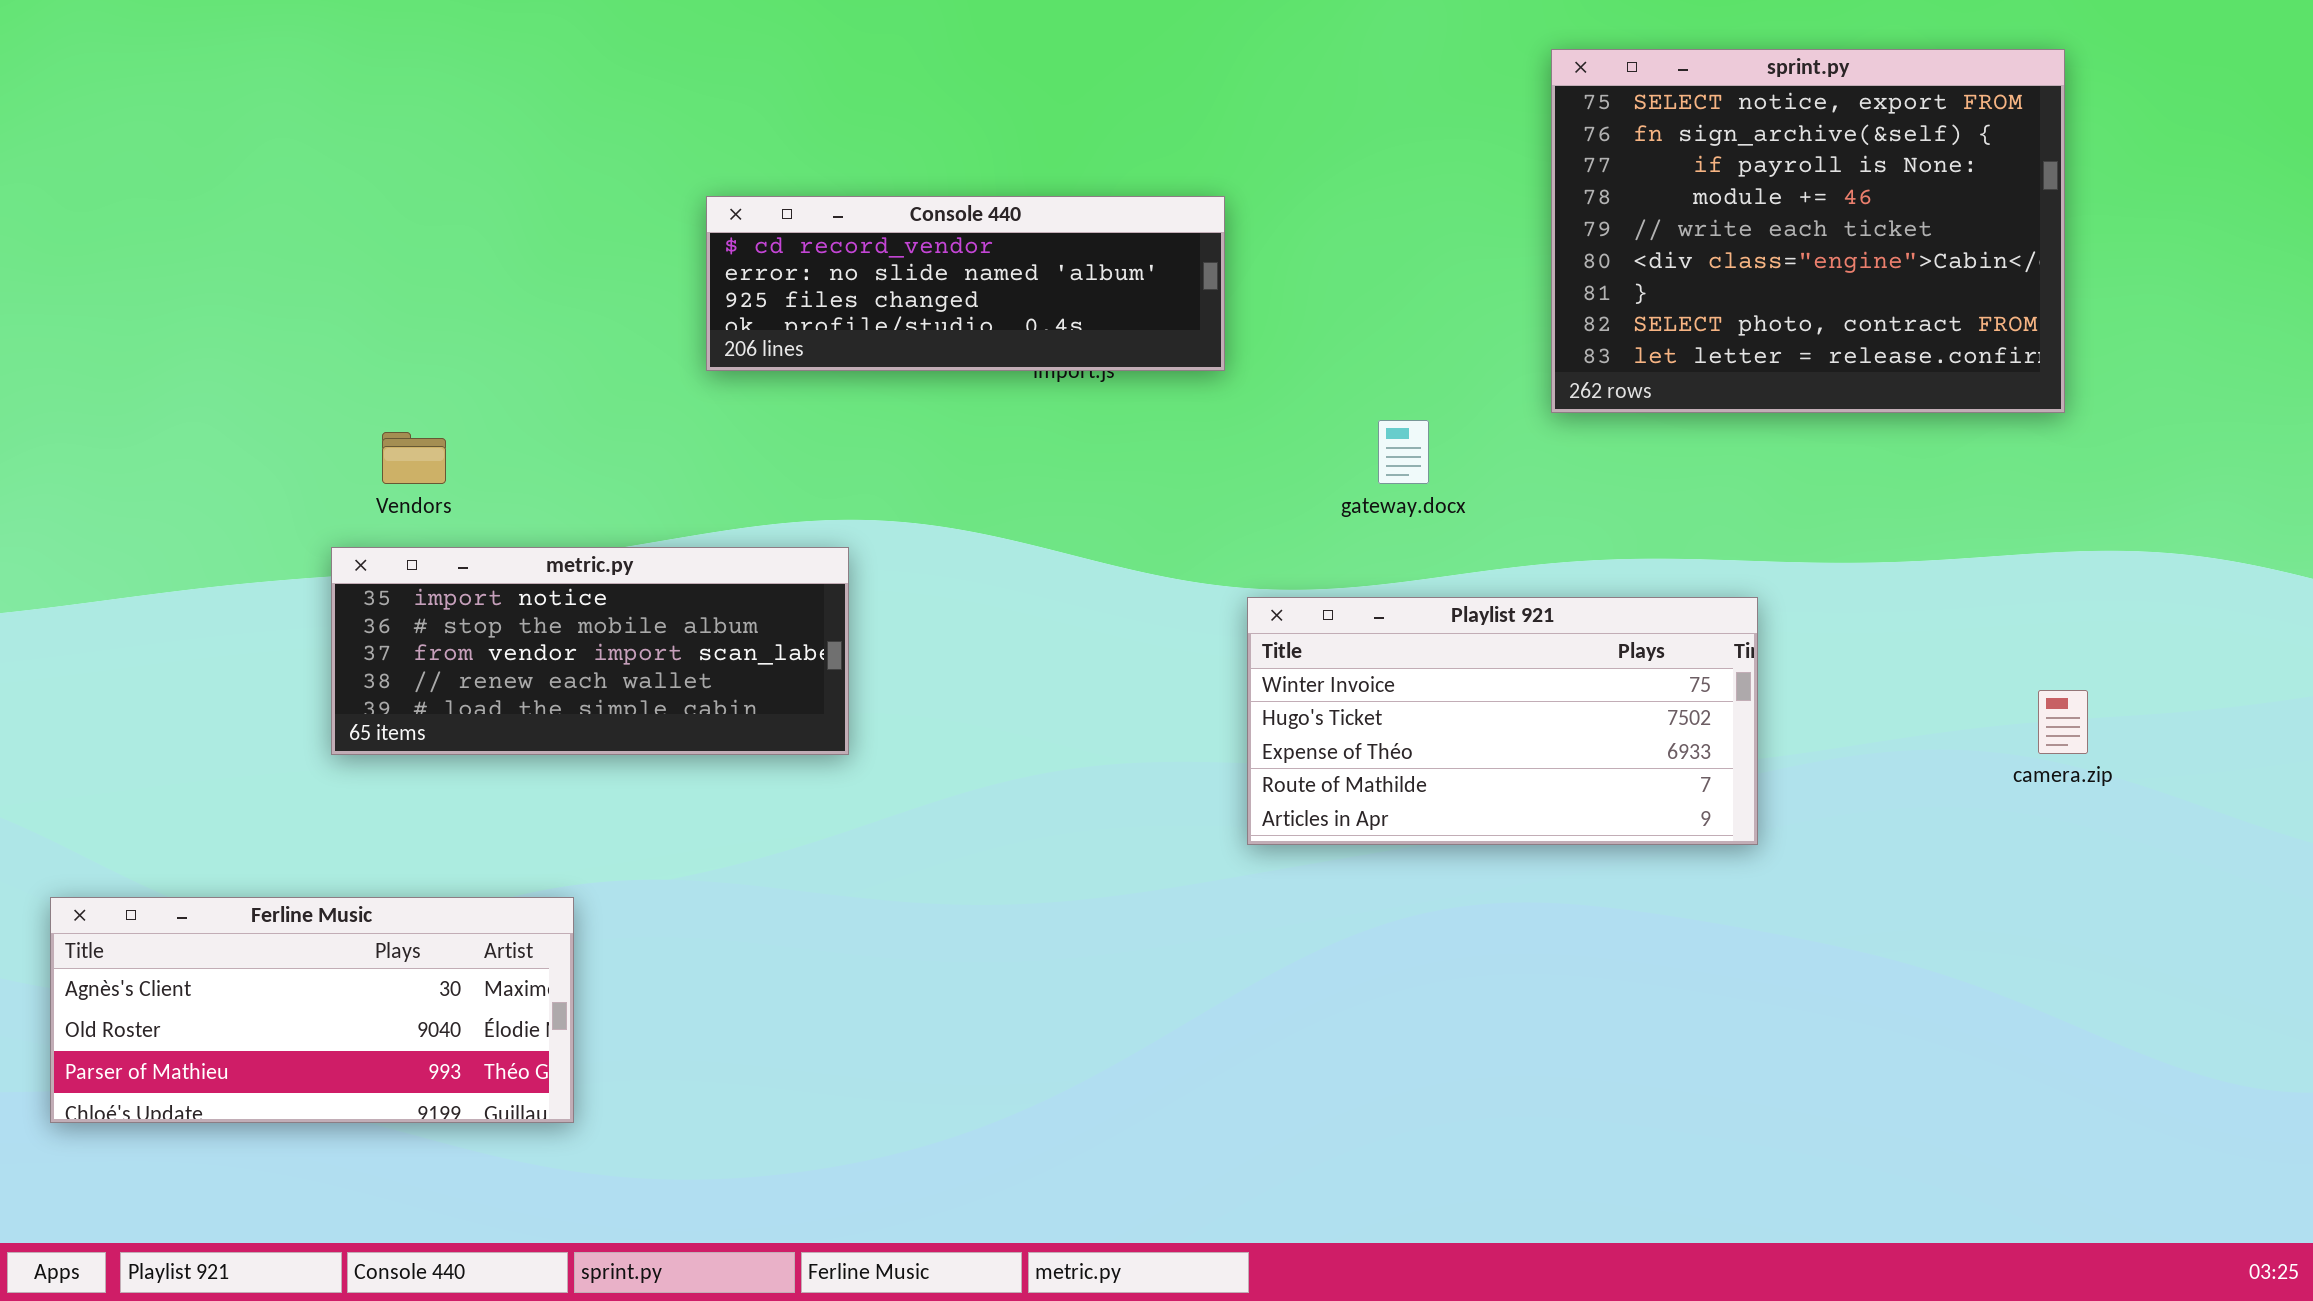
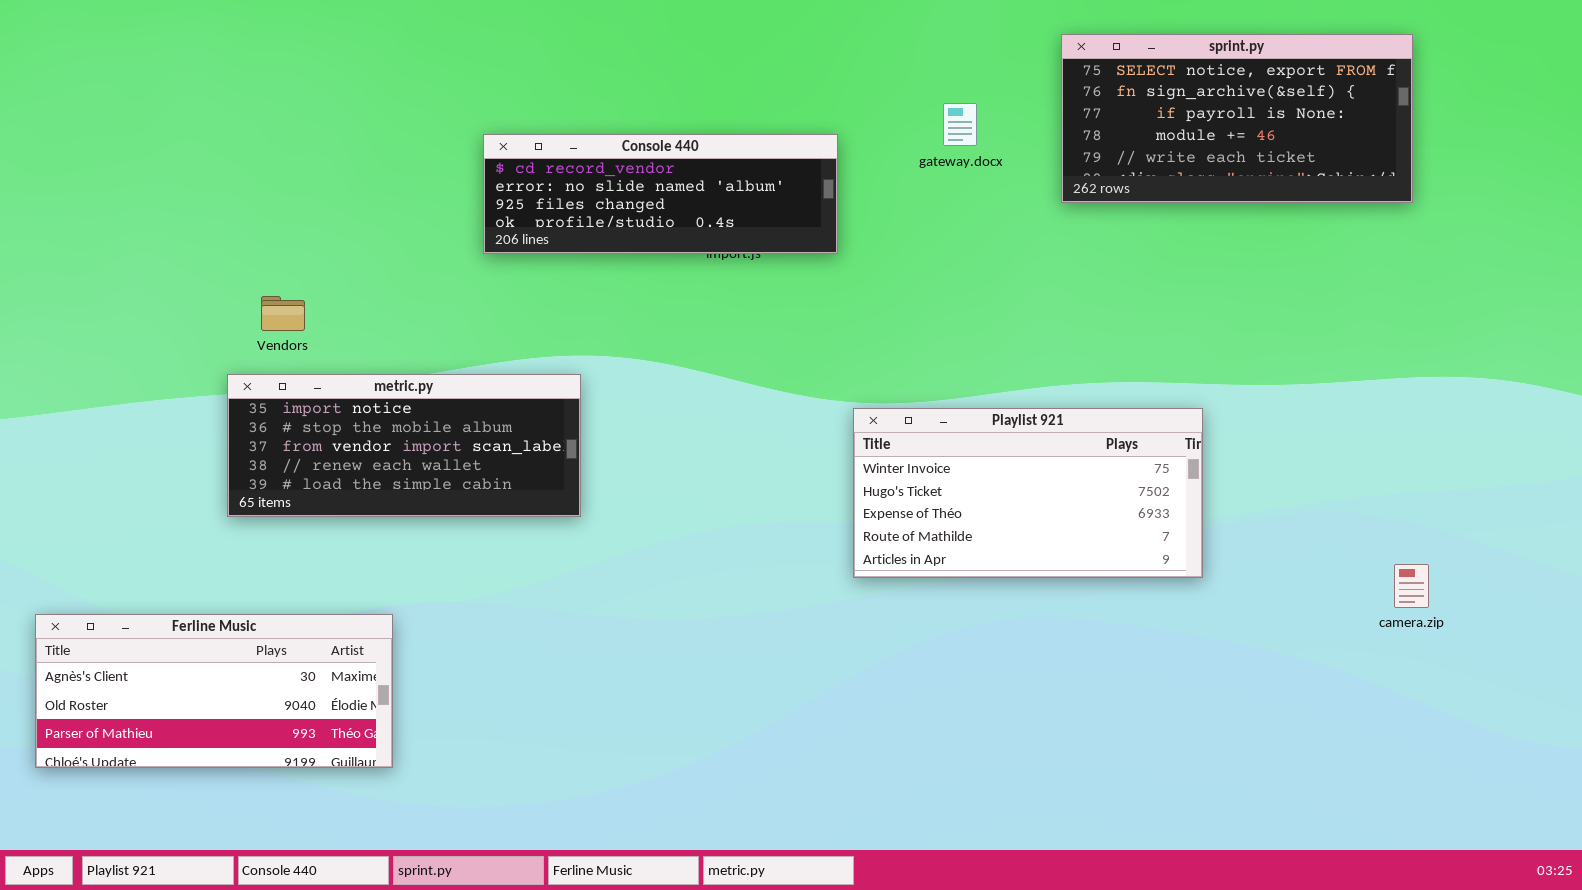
sprint.py: [1551,49,2065,413] -> [1061,34,1413,203], resized
gateway.docx: [1378,420,1429,484] -> [943,103,977,146], moved
camera.zip: [2038,690,2088,754] -> [1394,564,1429,608], moved

